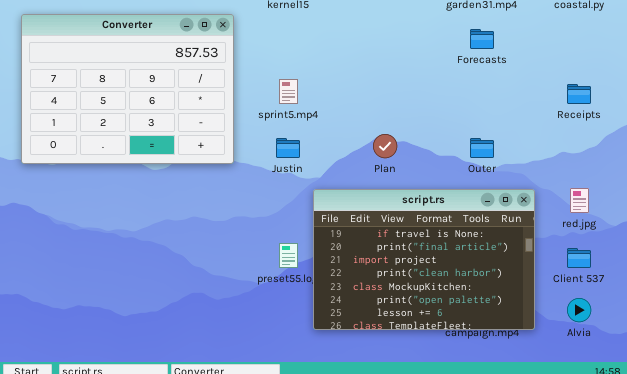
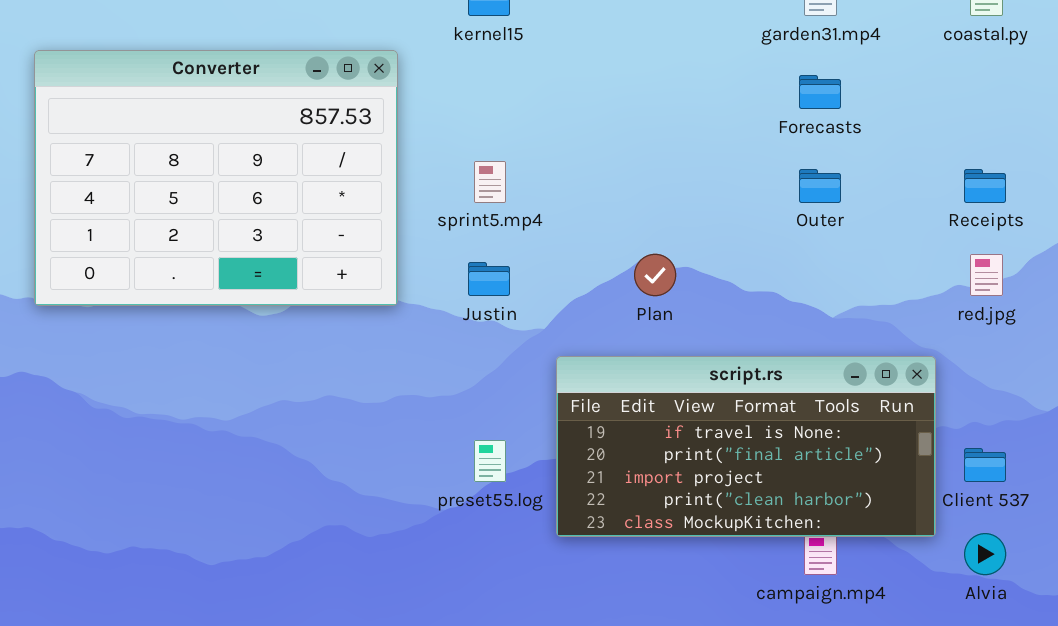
Outer: [470,138,494,158] -> [799,169,841,203], moved
red.jpg: [570,188,589,213] -> [970,254,1003,296], moved
script.rs: [313,189,535,330] -> [556,356,936,537], moved, resized

